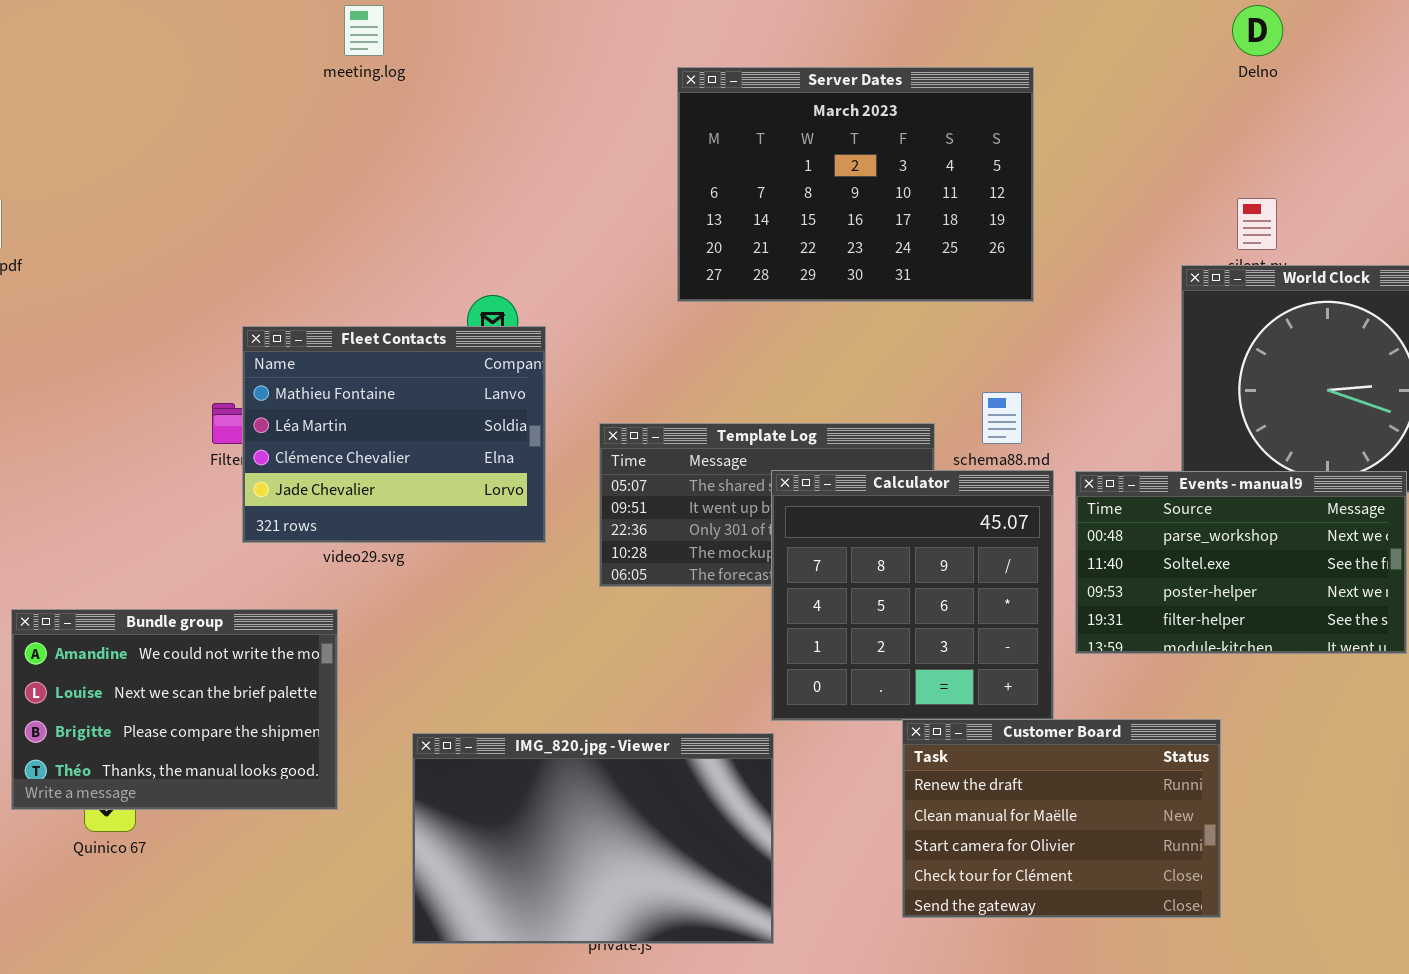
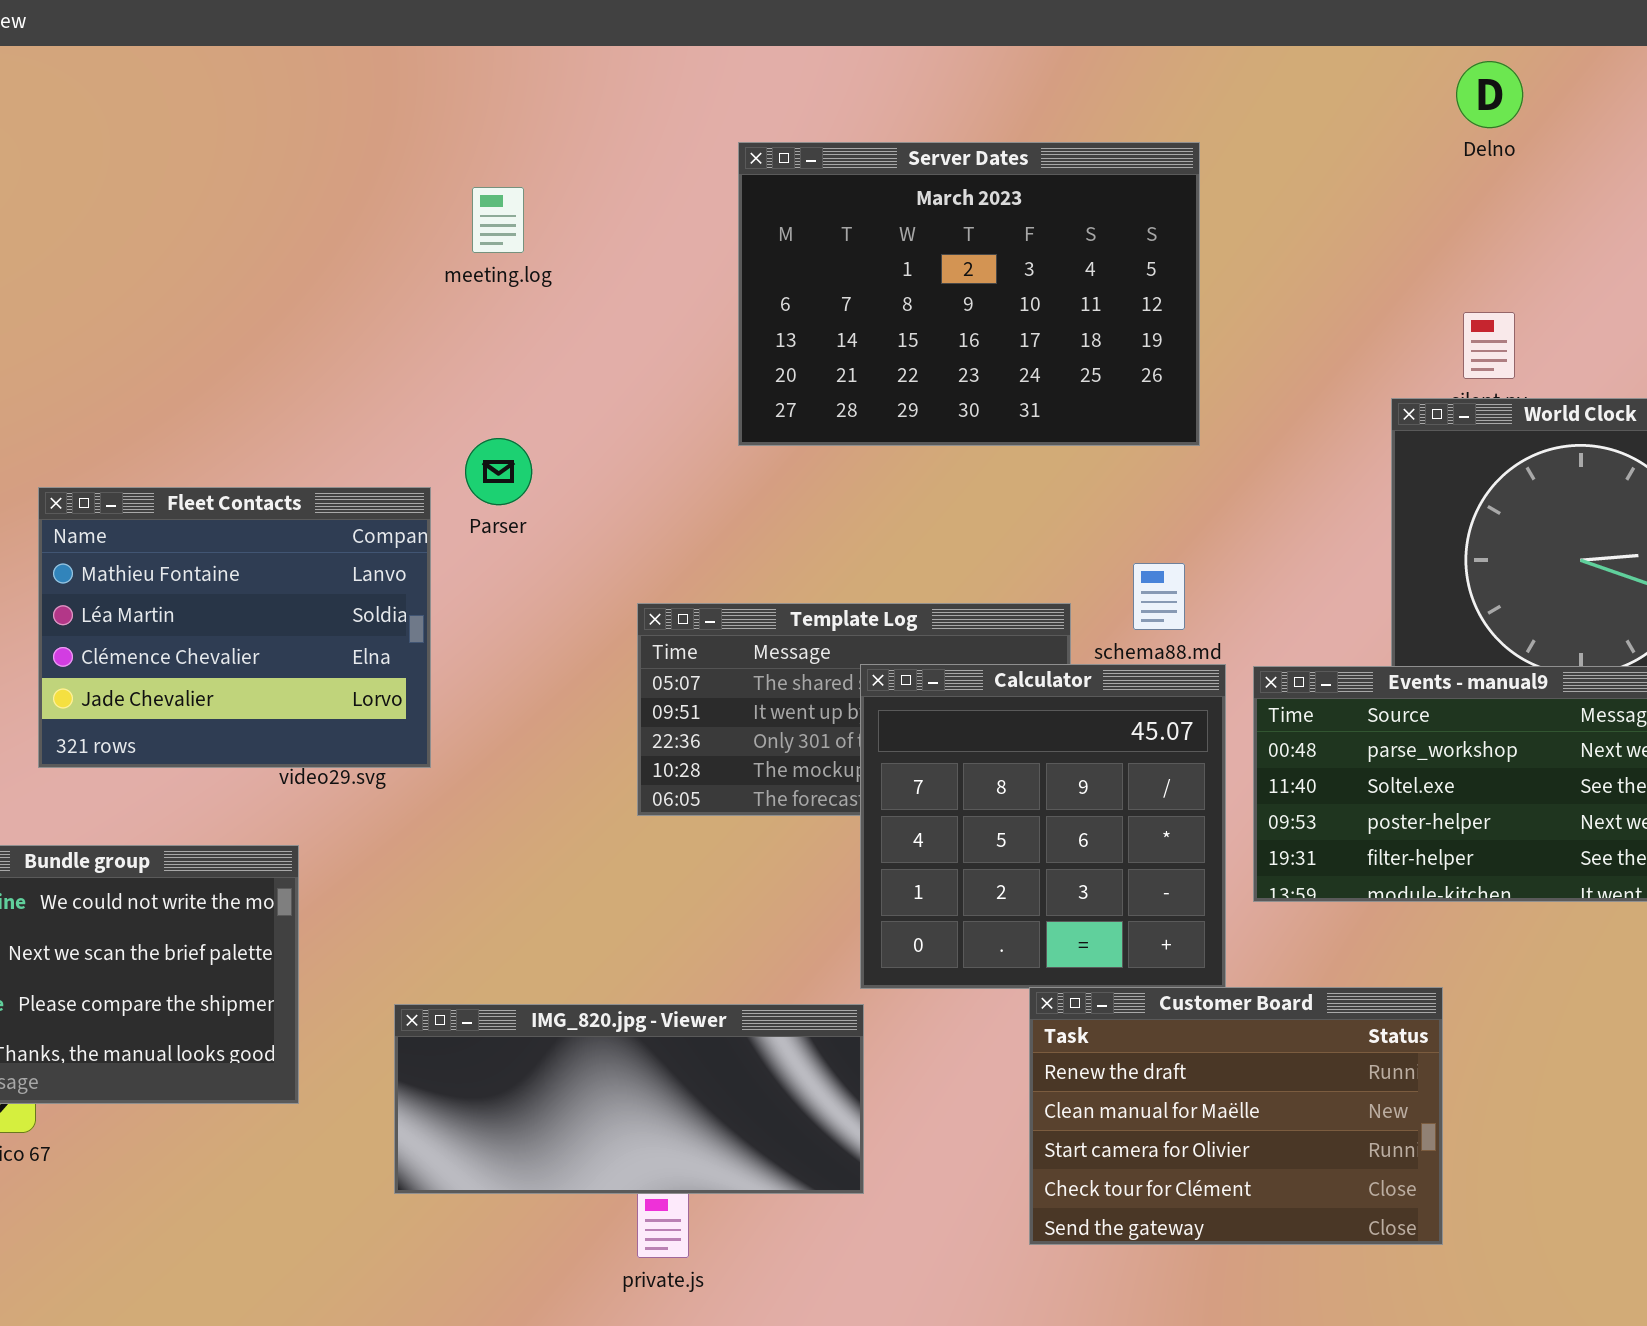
meeting.log: [344,5,384,56] -> [472,187,524,253], moved
Fleet Contacts: [242,326,546,543] -> [38,487,431,768], moved
IMG_820.jpg - Viewer: [412,733,774,944] -> [394,1004,864,1194], resized

